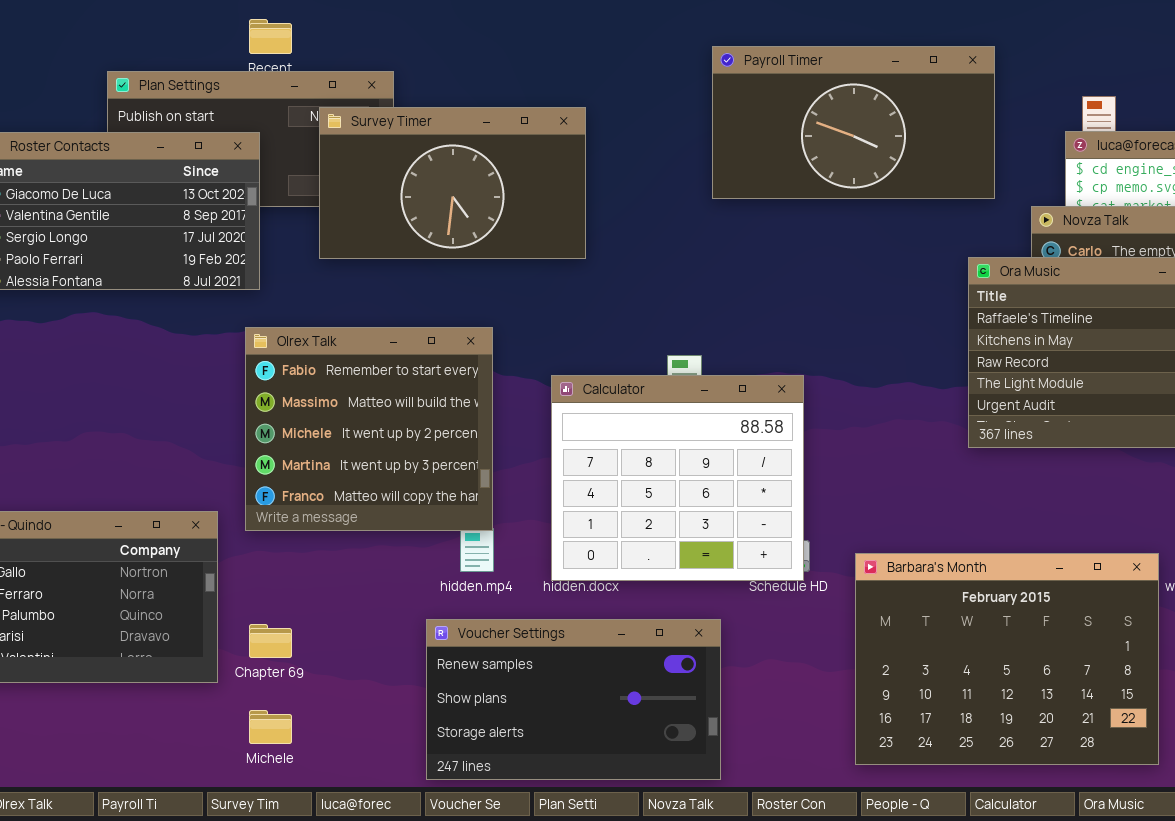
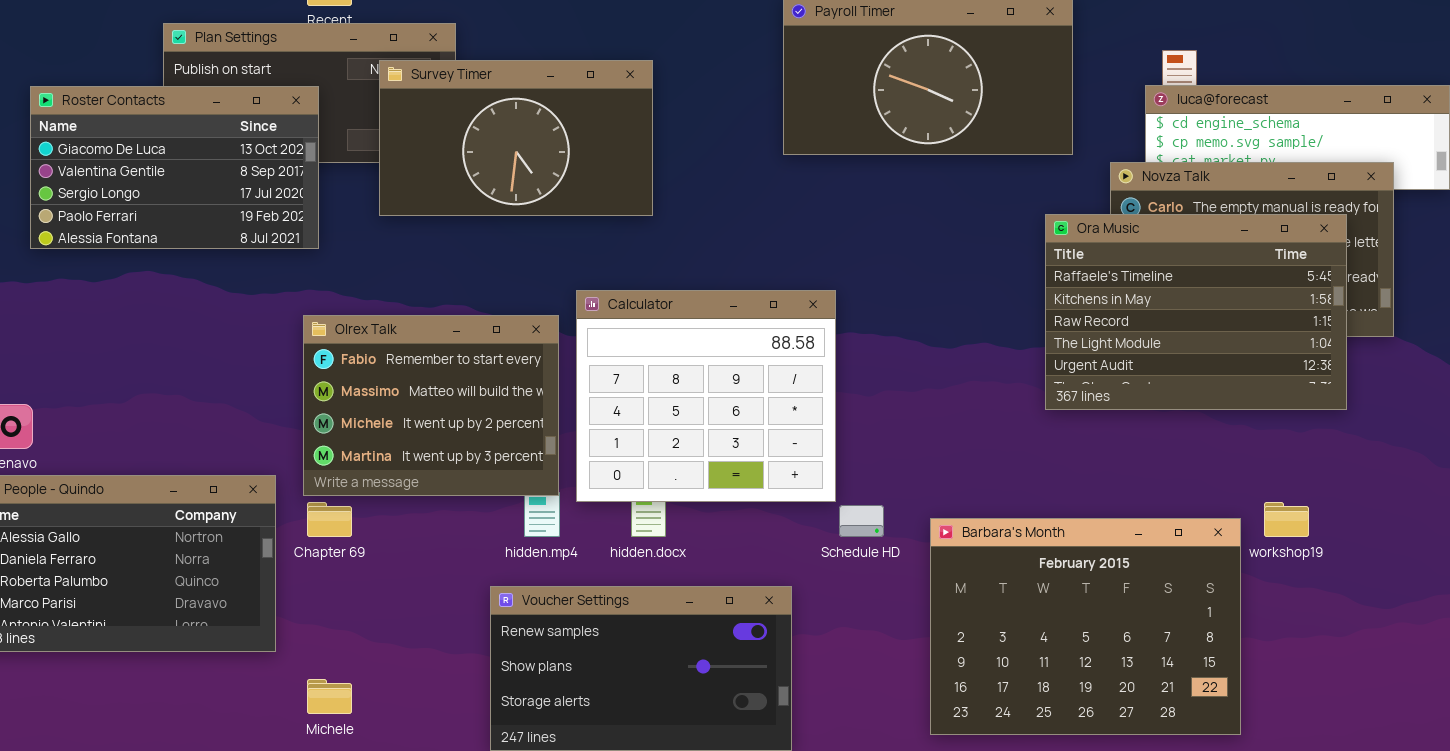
Olrex Talk: [245,327,493,531] -> [303,315,559,496], resized
Calculator: [551,375,804,581] -> [576,290,836,502], moved
Chapter 69: [249,624,292,658] -> [307,502,352,537], moved

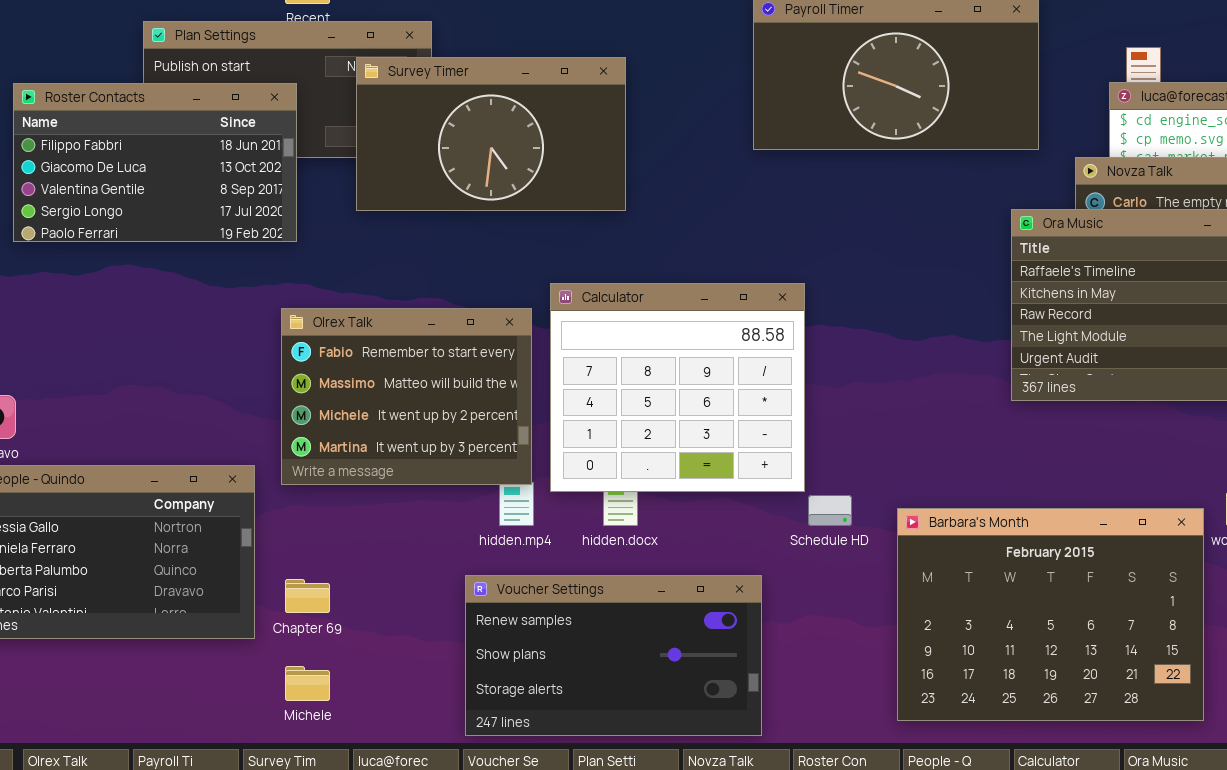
Roster Contacts: [30,86,319,249] -> [13,83,297,242], scrolled up 1 row
Chapter 69: [307,502,352,537] -> [285,579,330,613], moved

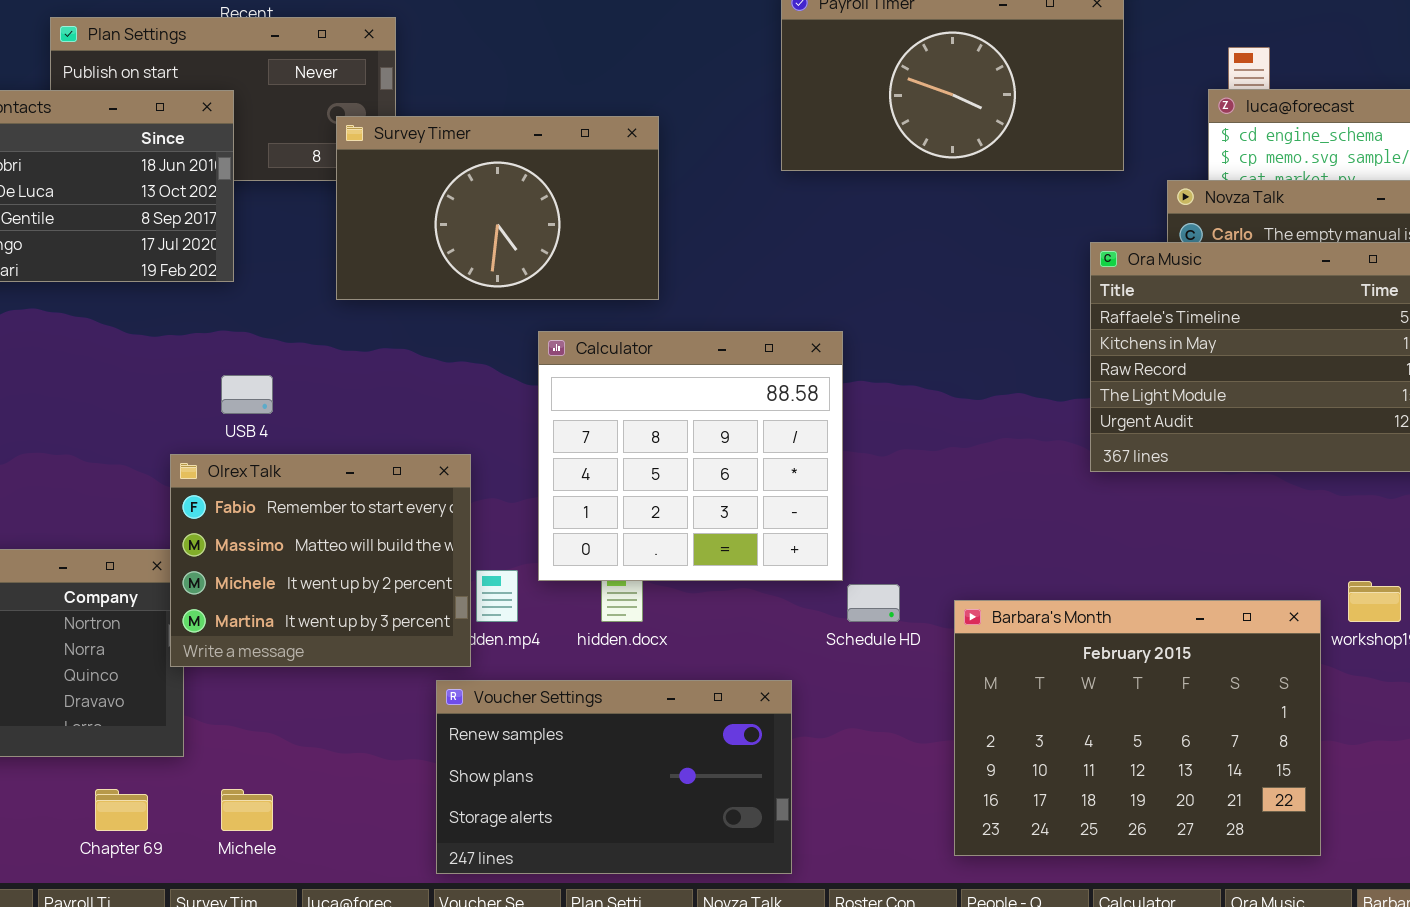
Survey Timer: [356,57,626,211] -> [336,116,659,300], moved
Olrex Talk: [281,308,532,485] -> [170,454,471,667], moved
Chapter 69: [285,579,330,613] -> [95,789,148,831], moved

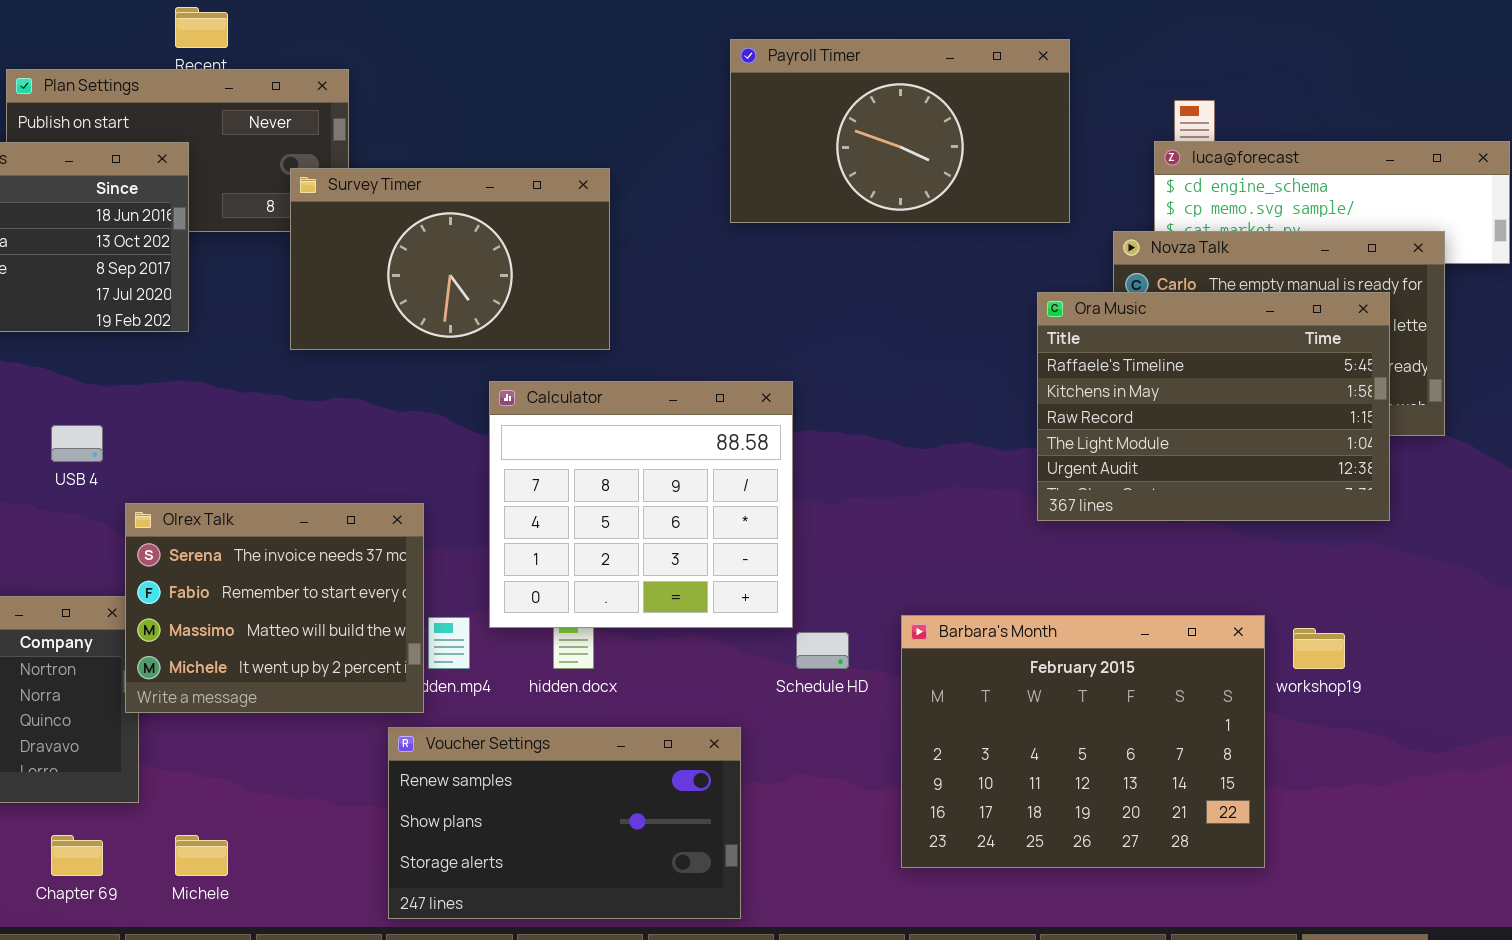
USB 4: [221,375,273,414] -> [51,425,103,462], moved
Olrex Talk: [170,454,471,667] -> [125,503,424,713], scrolled up 1 row
Barbara's Month: [954,600,1321,856] -> [901,615,1265,868], moved

